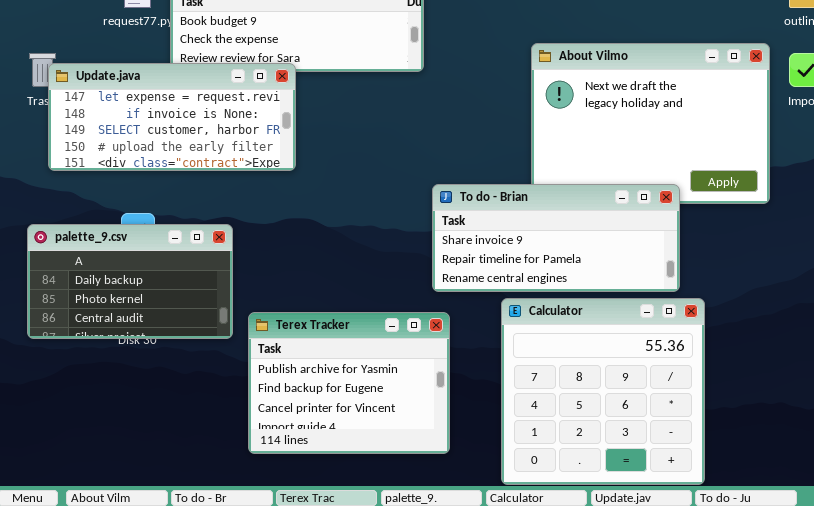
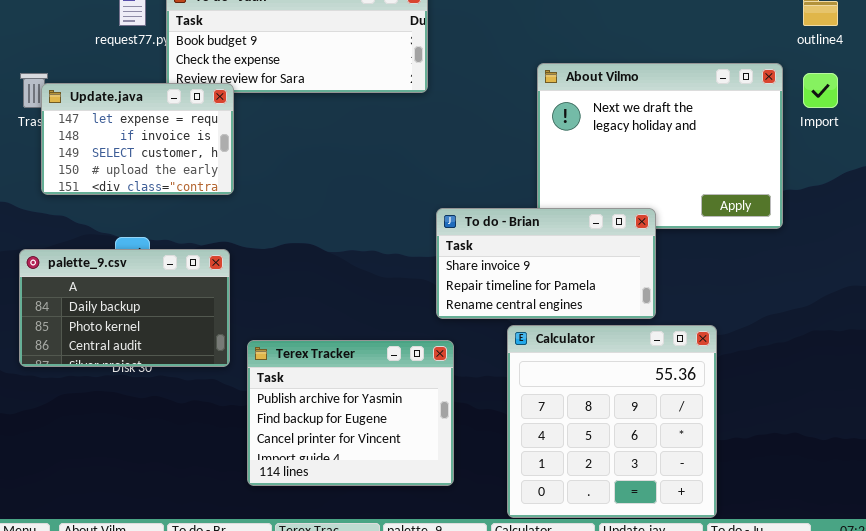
Update.java: [48,63,296,171] -> [41,83,234,195], resized
To do - Brian: [432,184,680,292] -> [436,208,656,319], resized

